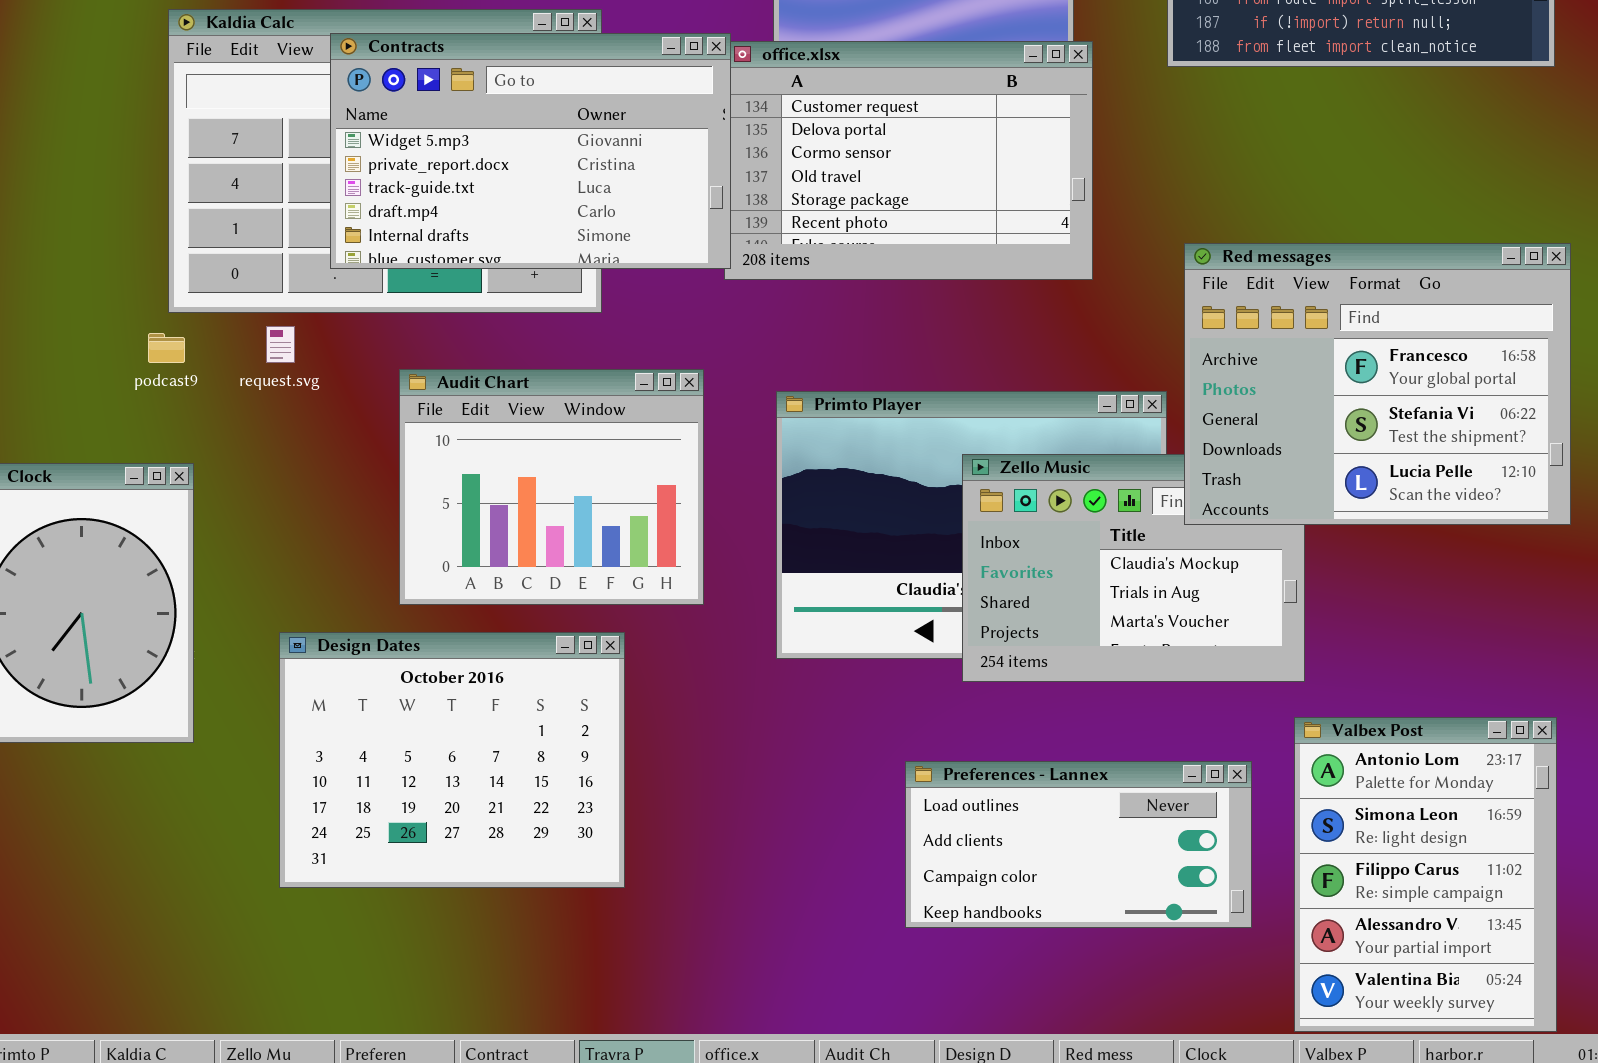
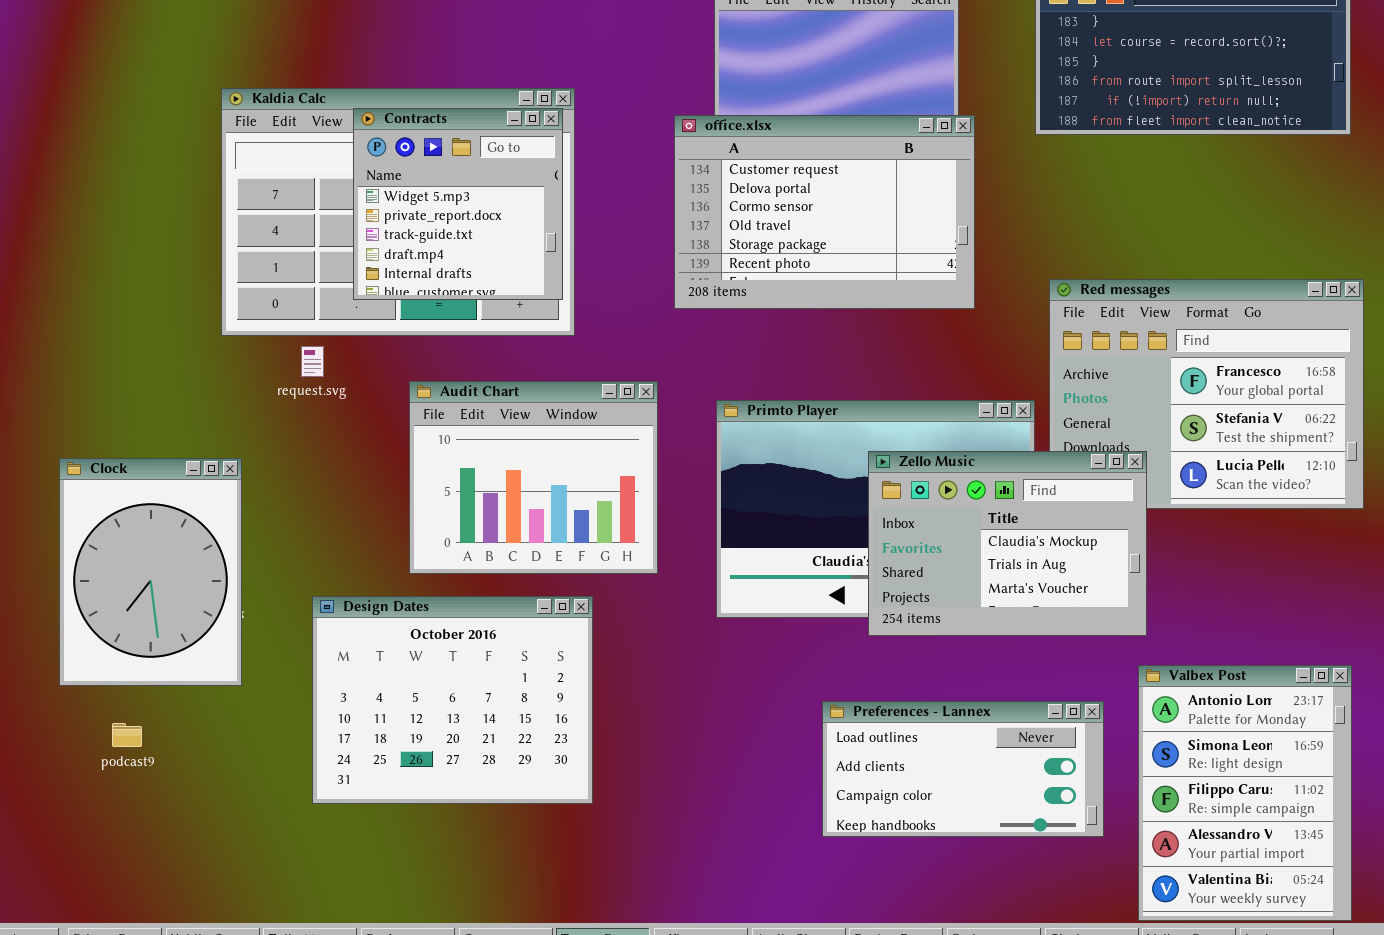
Contracts: [330,33,731,269] -> [353,108,563,300], resized
podcast9: [148,333,185,363] -> [112,723,142,747], moved
Zello Music: [962,454,1305,682] -> [868,451,1147,636], raised

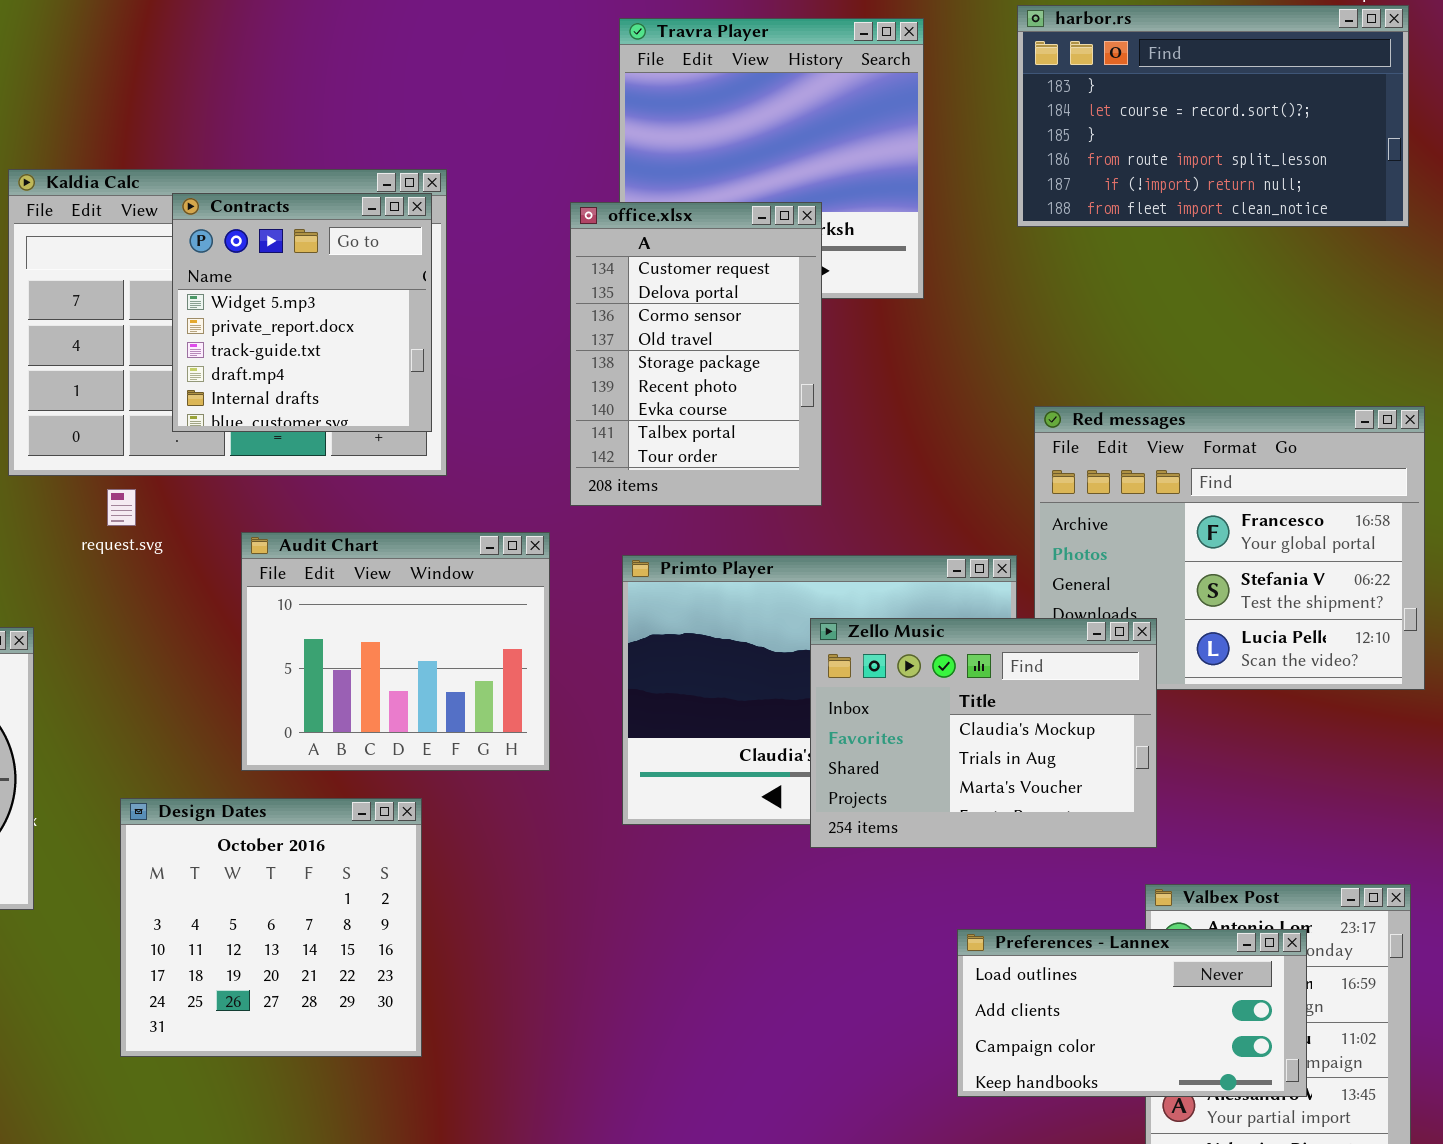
office.xlsx: [674,115,975,309] -> [570,202,822,506], resized
Design Dates: [312,596,593,804] -> [120,798,422,1057], resized
Preferences - Lannex: [822,701,1104,837] -> [957,929,1307,1097], moved

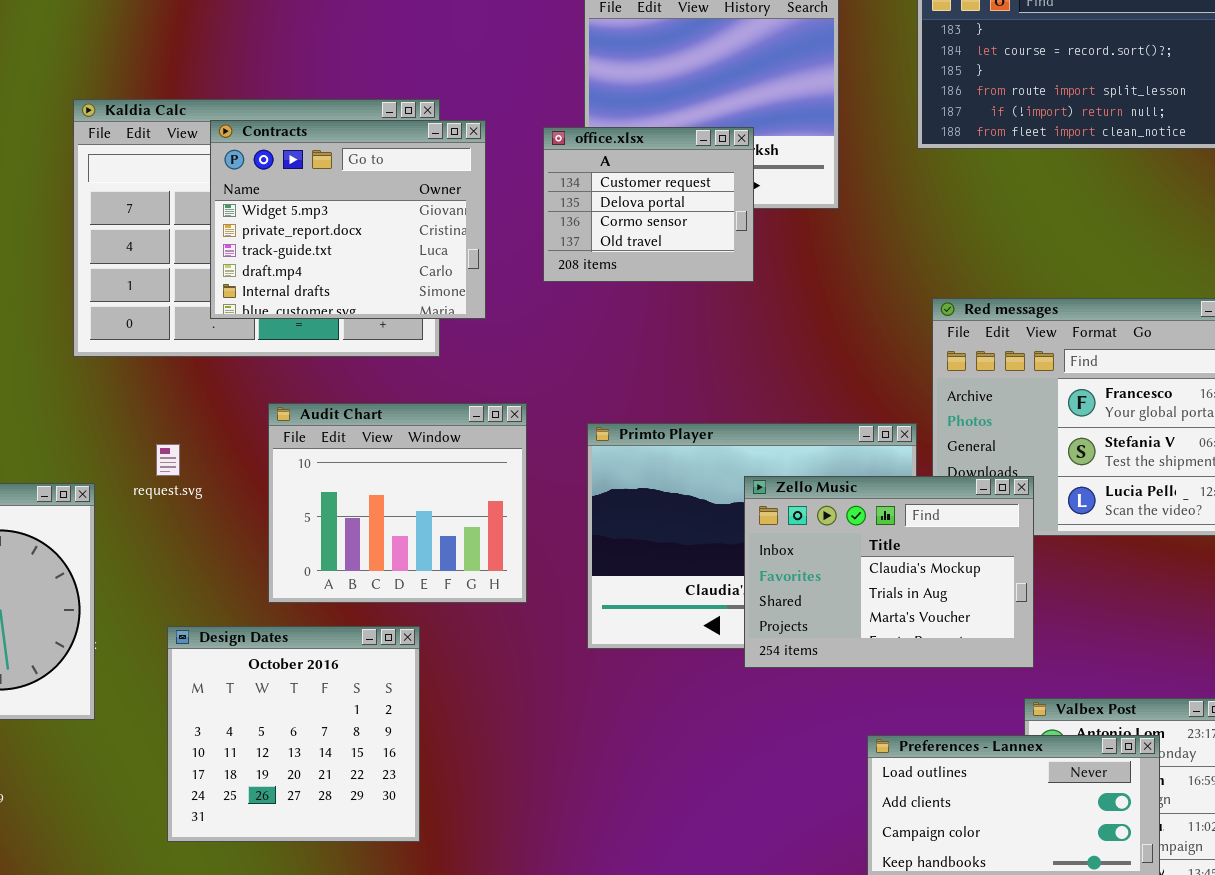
Contracts: [172,193,432,432] -> [210,120,486,319], resized
office.xlsx: [570,202,822,506] -> [543,127,754,282], resized
request.svg: [107,489,136,526] -> [156,444,180,476], moved

